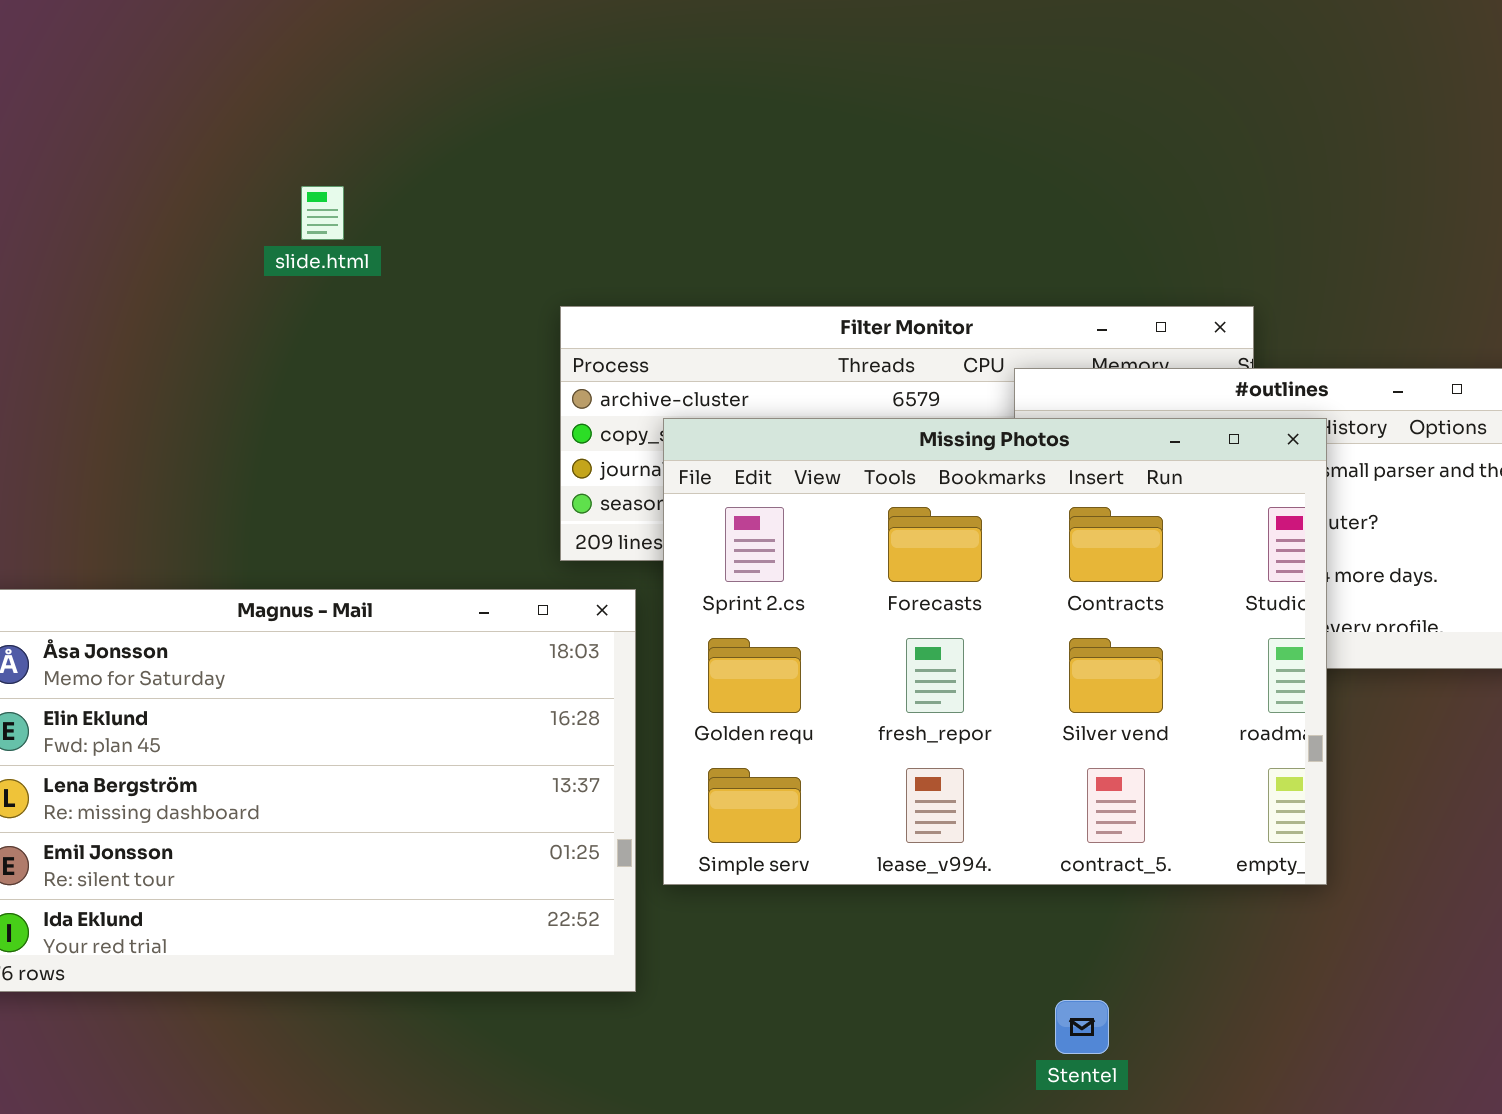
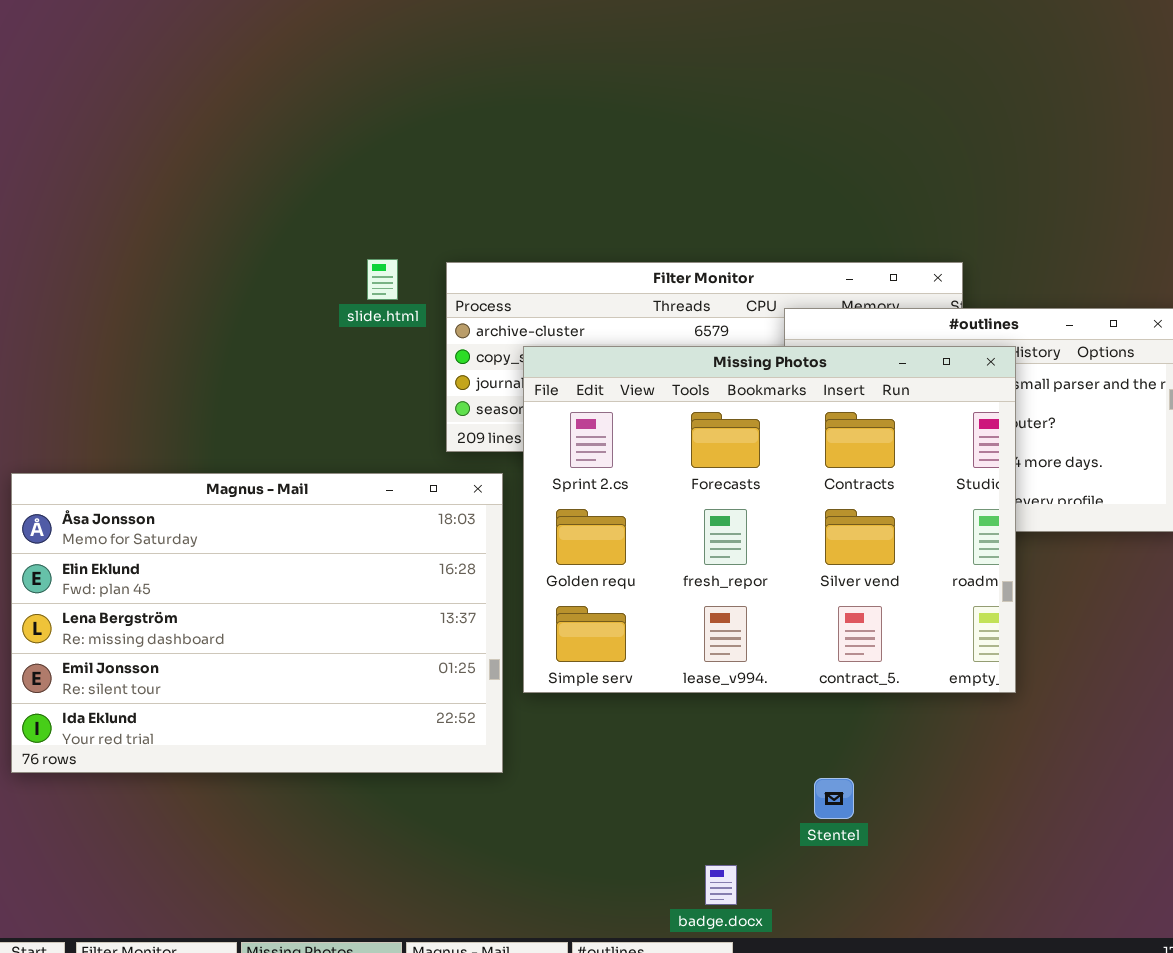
slide.html: [301,186,344,240] -> [367,259,398,300], moved

